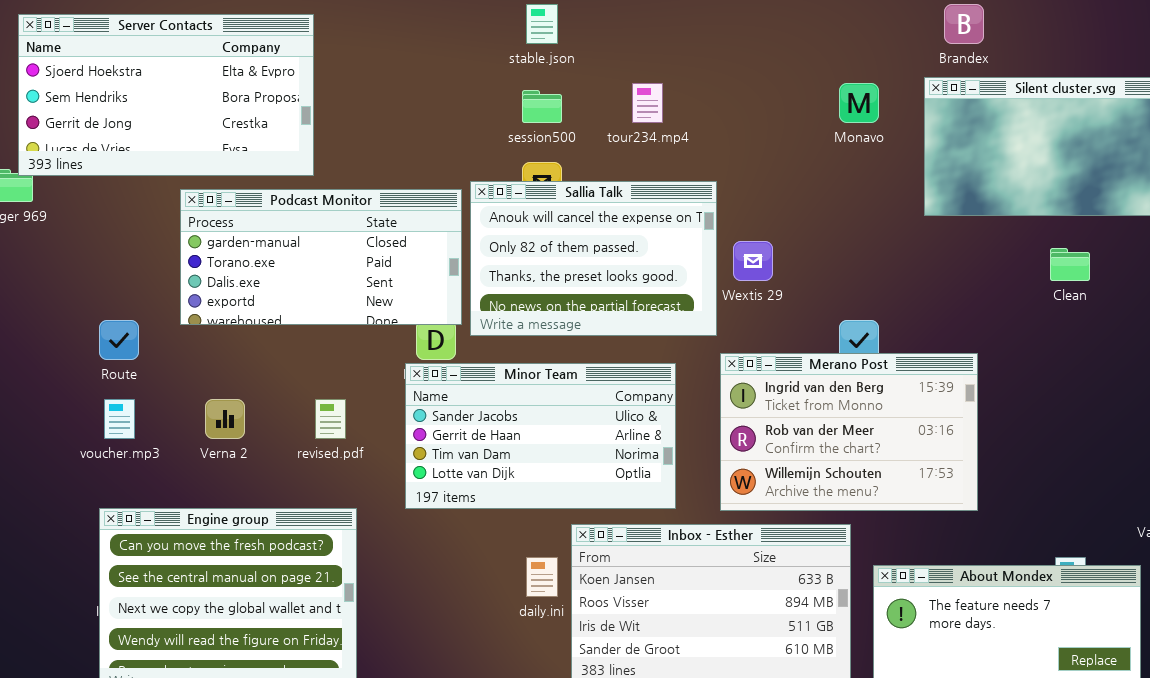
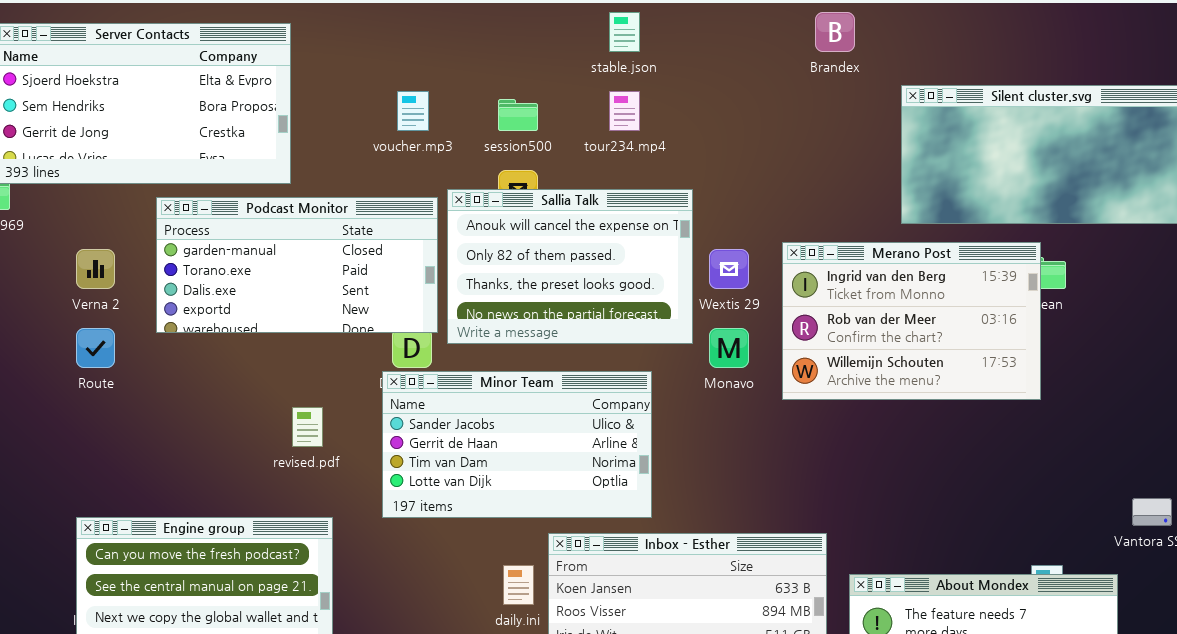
stable.json: [526,4,558,44] -> [609,12,640,52], moved
Brandex: [944,4,984,44] -> [815,12,855,52], moved
Monavo: [839,83,879,123] -> [709,328,749,368], moved
Merano Post: [720,353,978,511] -> [782,242,1041,400], moved
voucher.mp3: [104,399,135,439] -> [397,91,429,131], moved
Verna 2: [205,399,245,439] -> [76,249,115,289], moved

